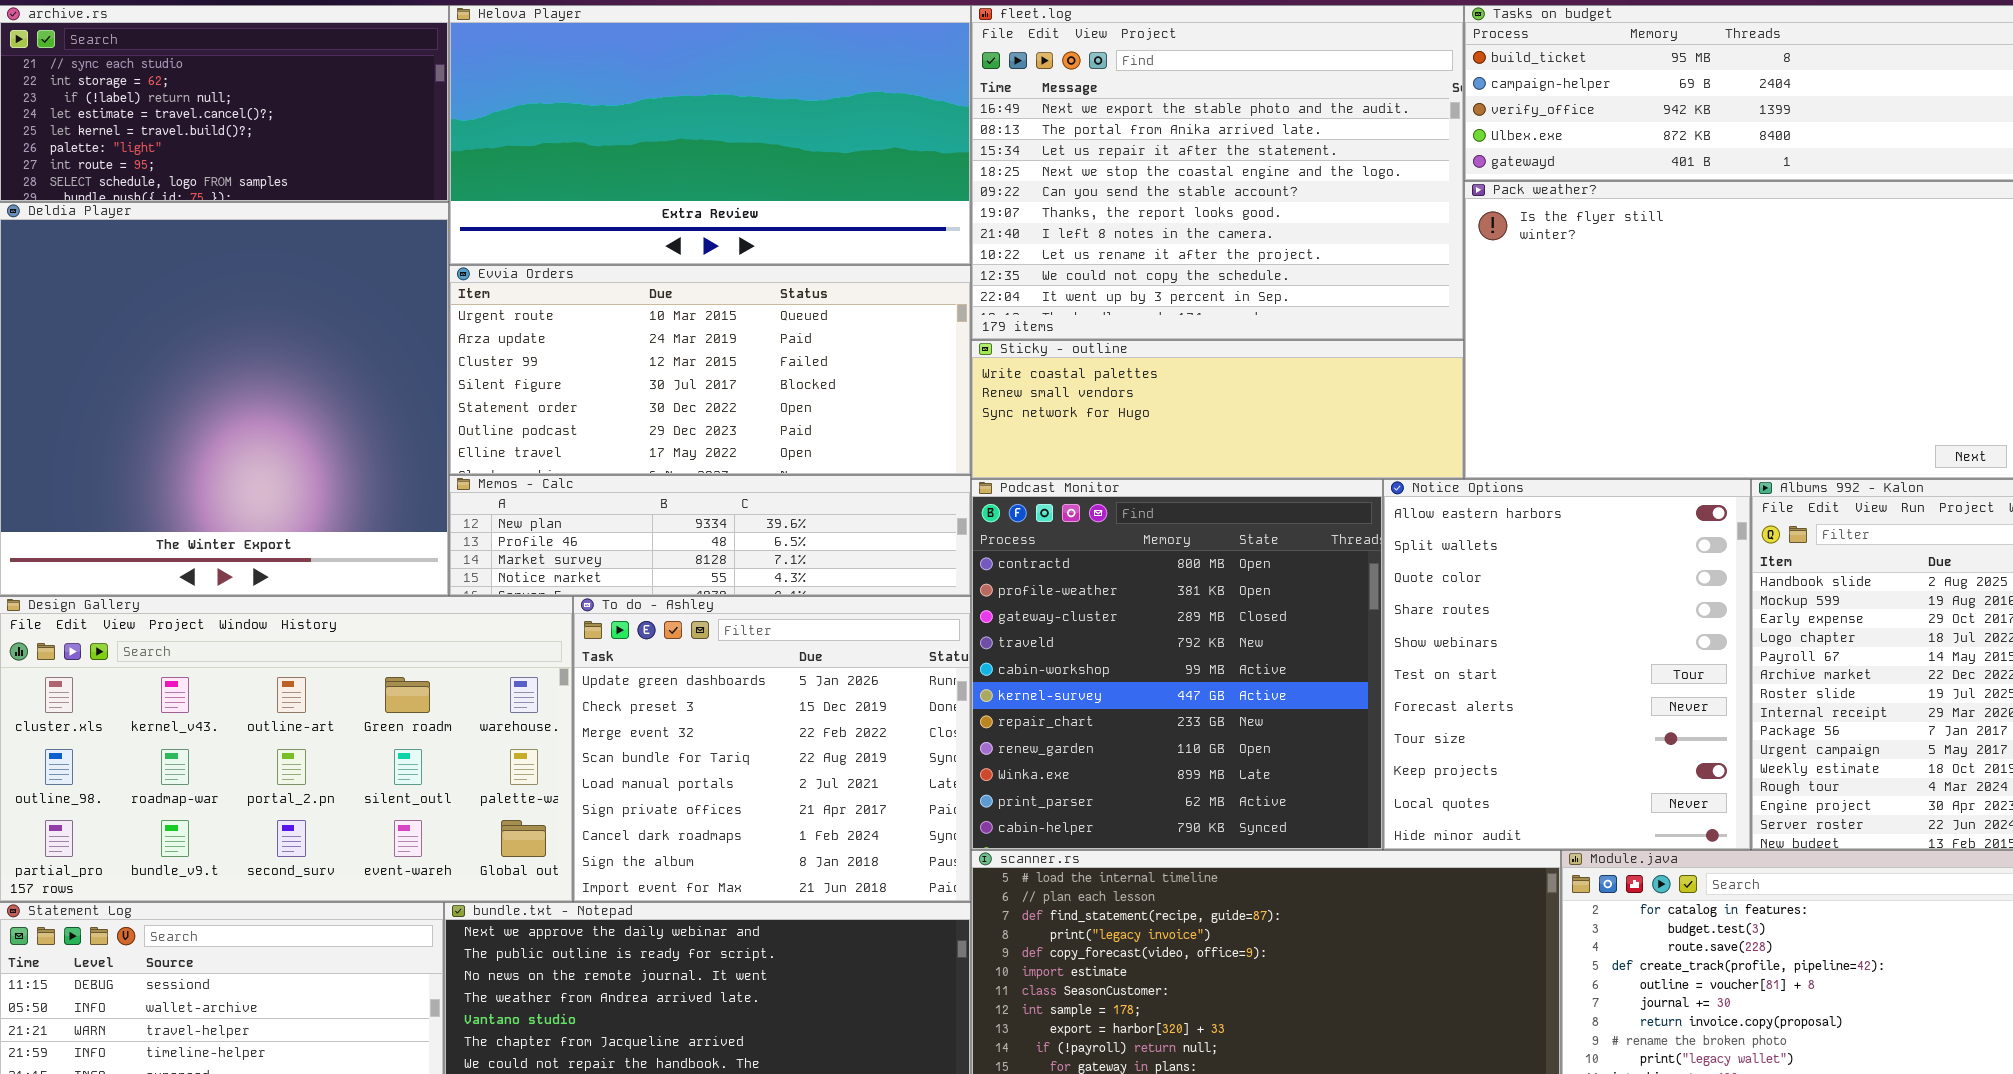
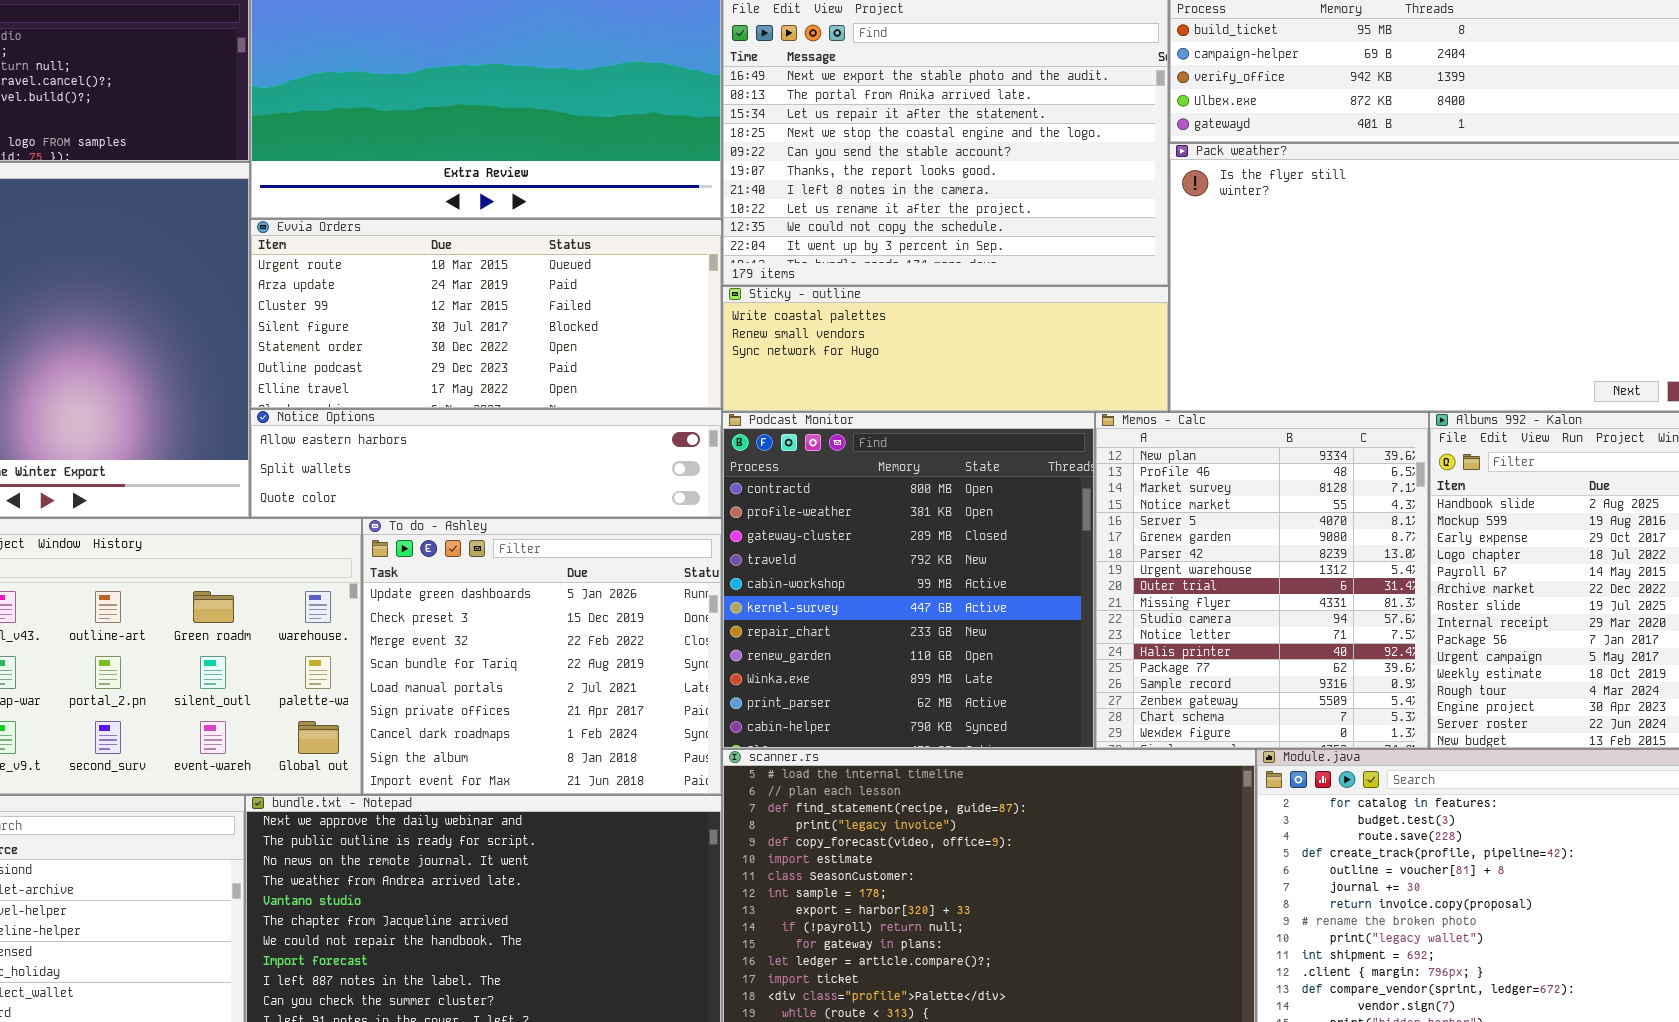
Memos - Calc: [449,475,971,596] -> [1095,412,1429,749], moved, resized
Notice Options: [1383,479,1751,850] -> [250,409,722,518], moved, resized

